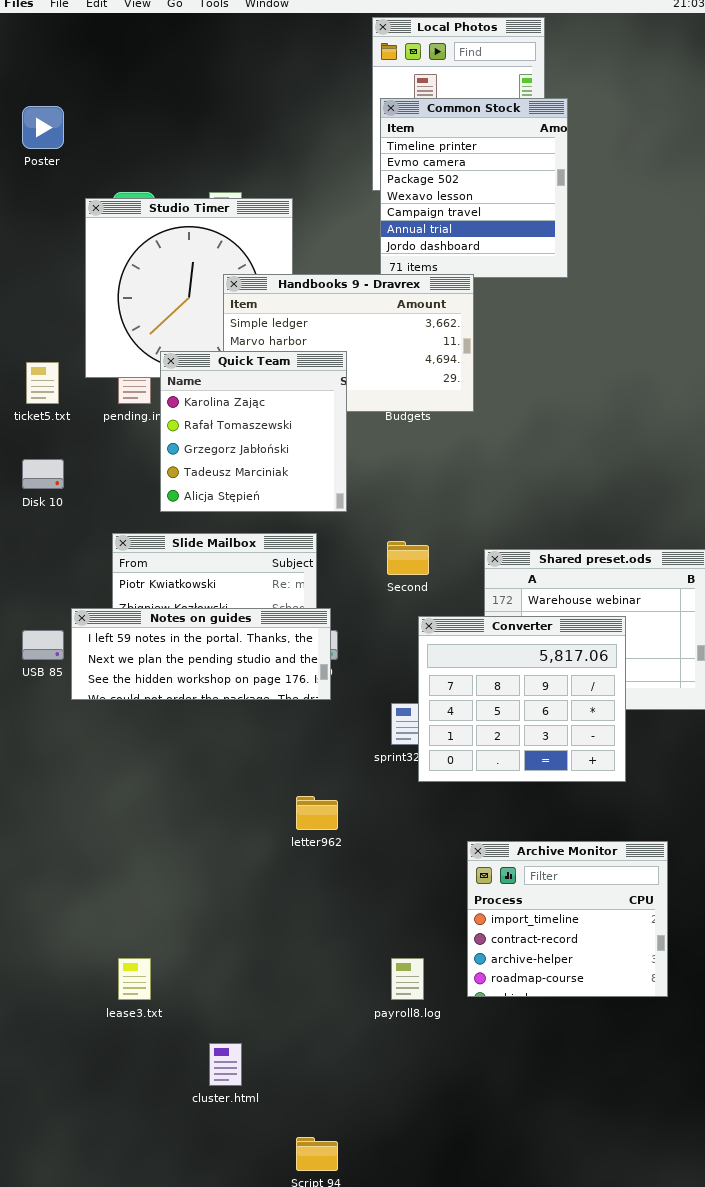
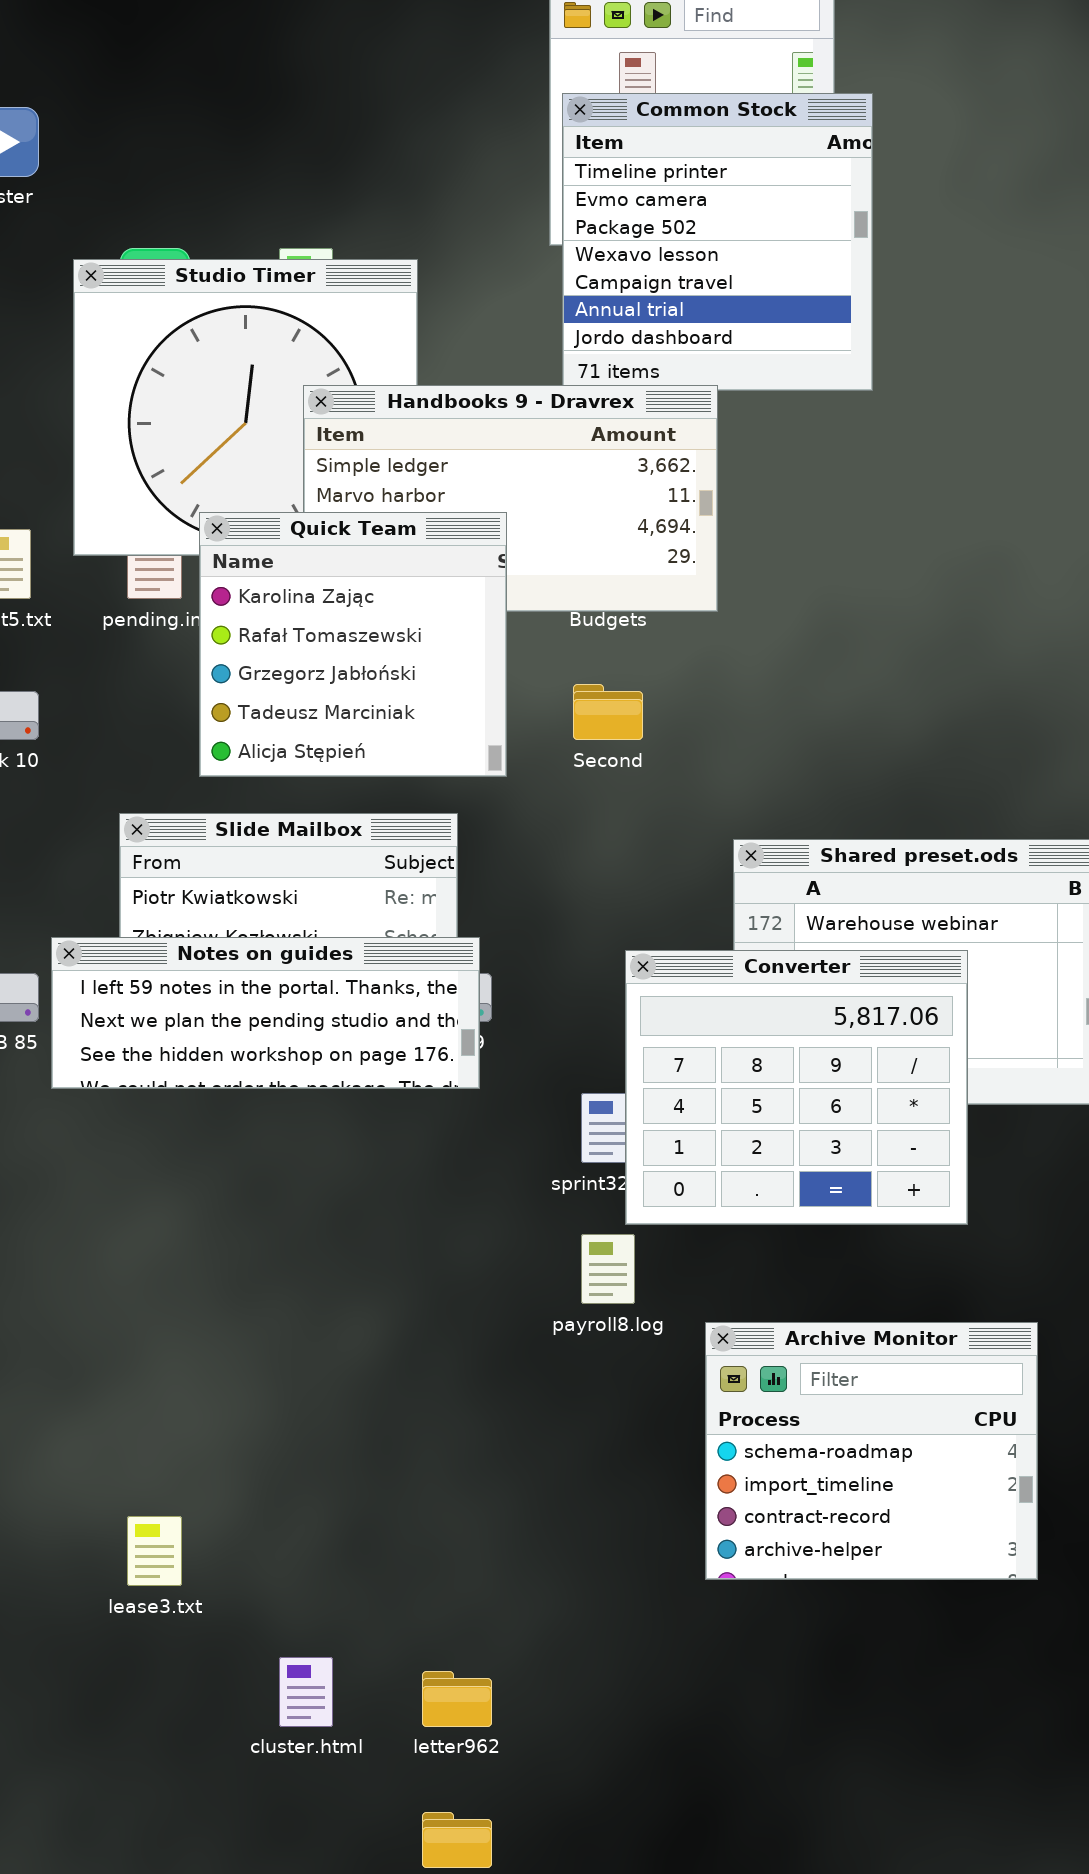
Second: [387,541,429,575] -> [573,684,643,740], moved
letter962: [296,796,338,830] -> [422,1671,492,1727], moved
Archive Monitor: [467,841,668,997] -> [705,1322,1038,1580], scrolled up 1 row
payroll8.log: [391,958,424,1000] -> [581,1234,635,1304], moved

